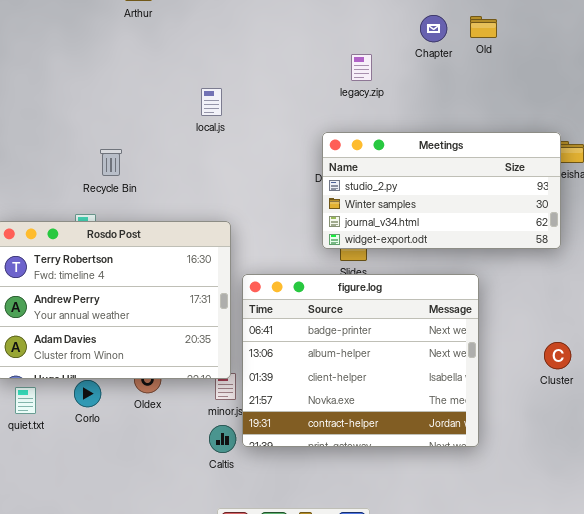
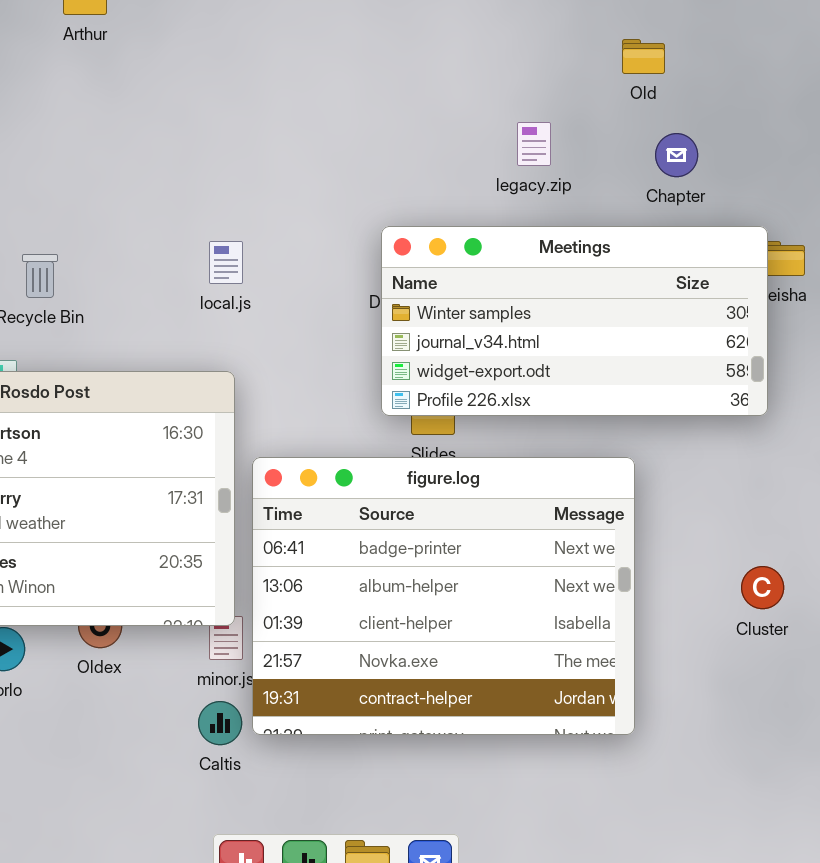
Chapter: [420,15,447,42] -> [655,133,698,177], moved
legacy.zip: [351,54,372,81] -> [517,122,551,166], moved
local.js: [201,88,222,116] -> [209,241,243,284], moved
Meetings: [322,132,561,249] -> [381,226,768,416], scrolled down 1 row

